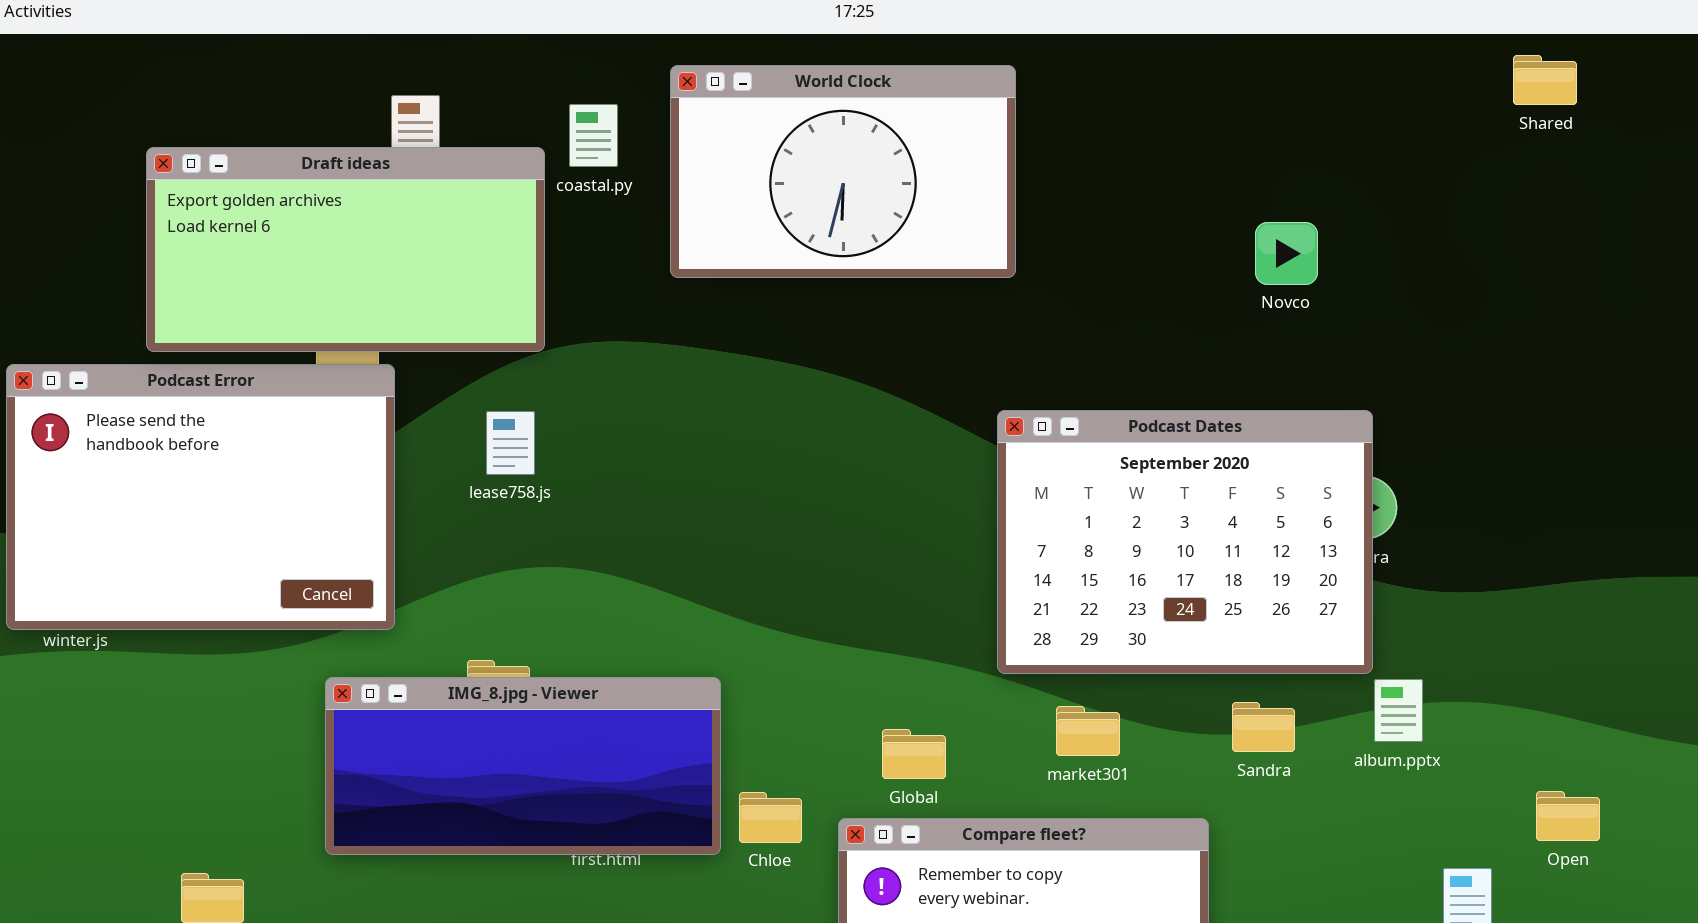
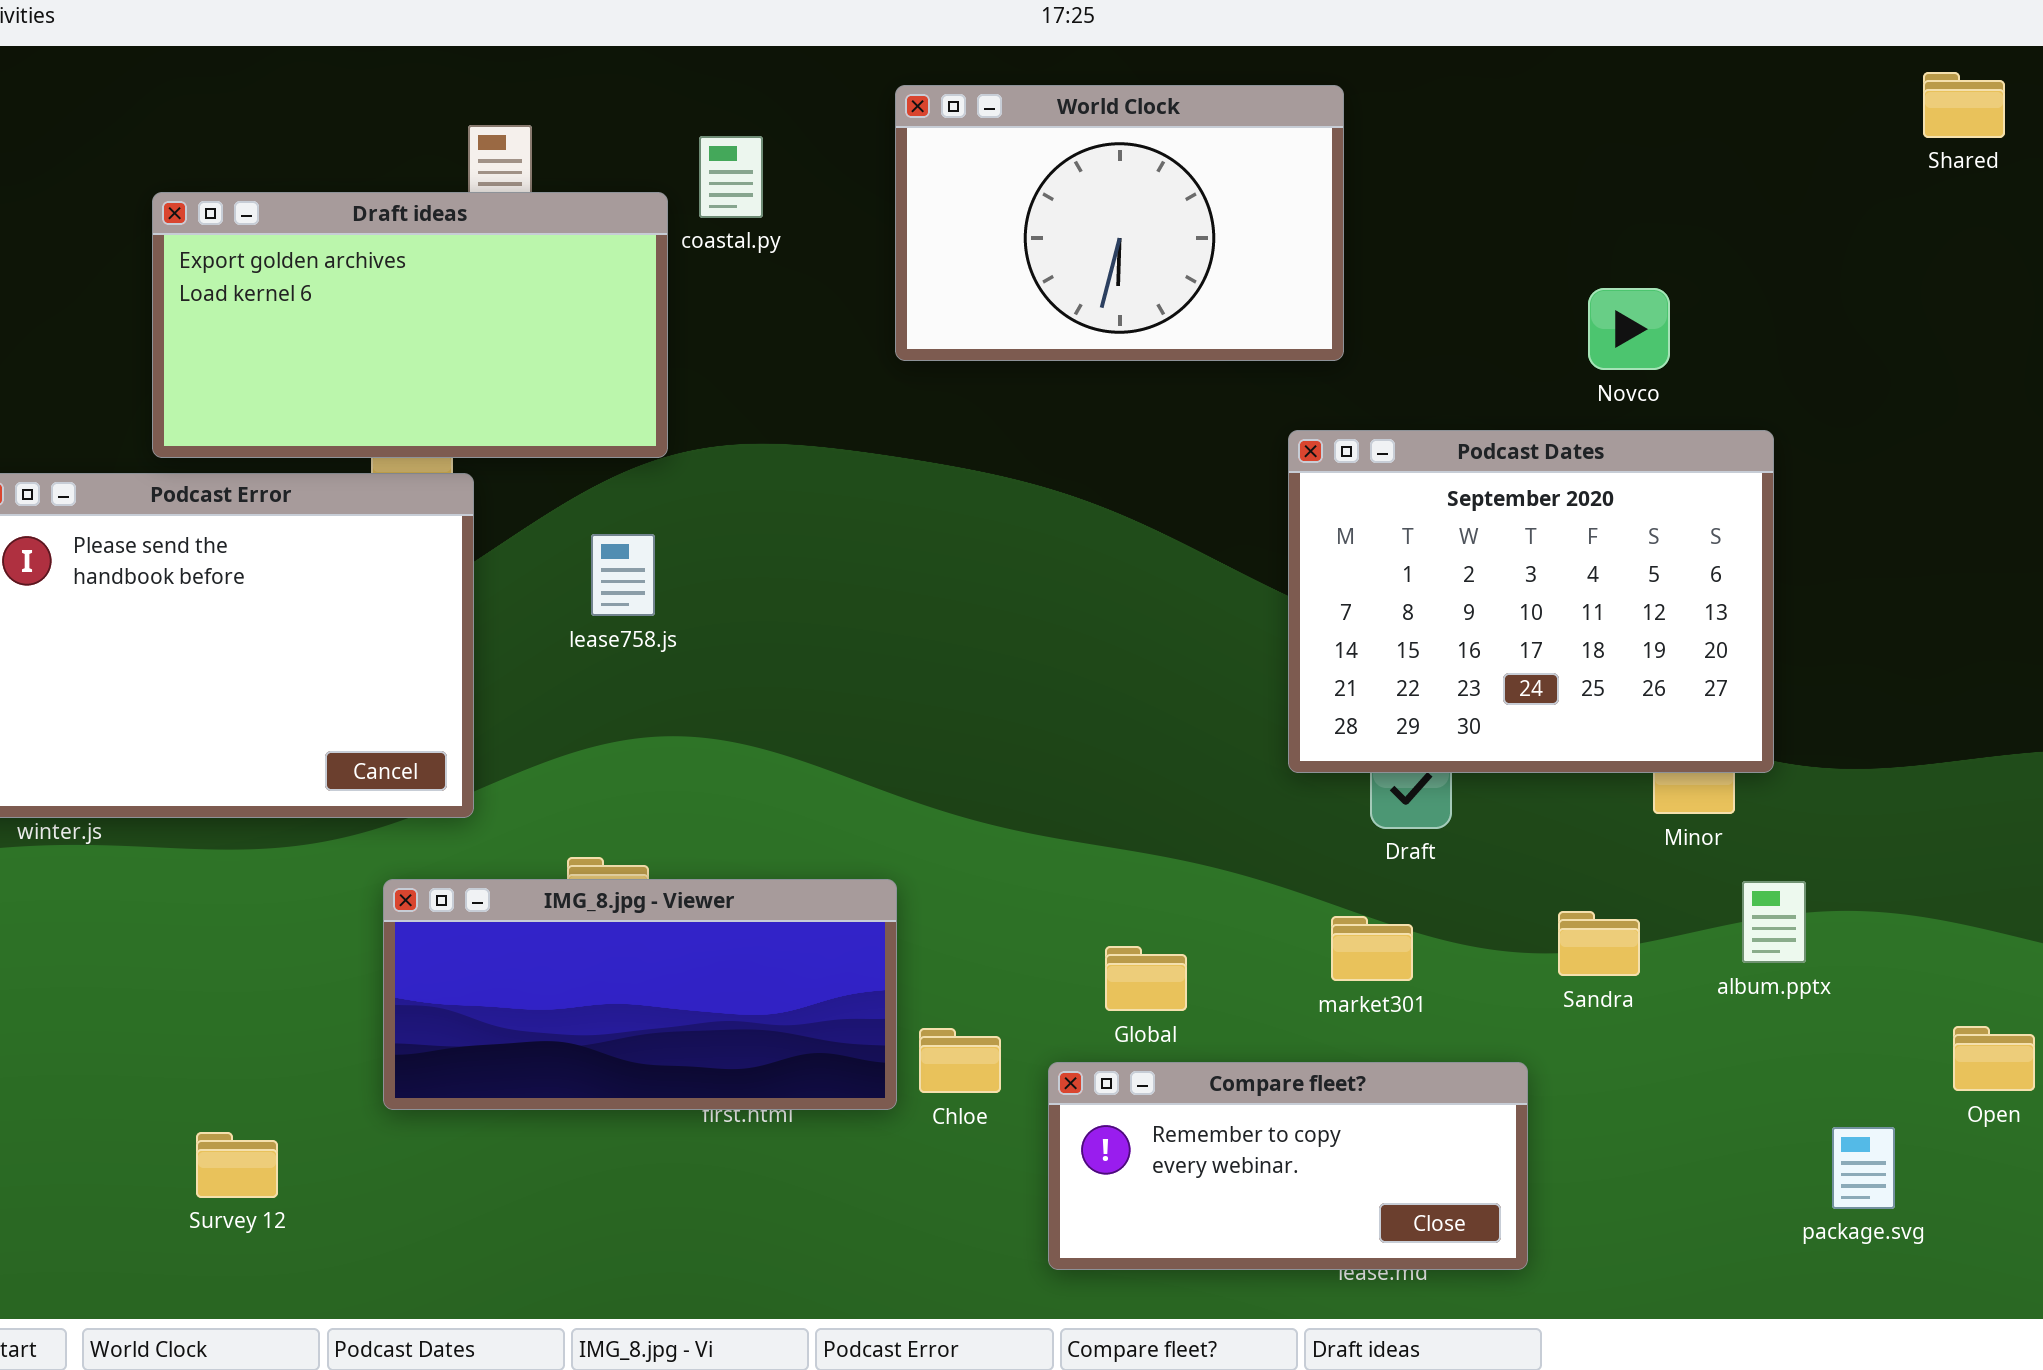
World Clock: [670,65,1016,278] -> [895,85,1344,361], moved
Podcast Dates: [997,410,1373,674] -> [1288,430,1774,773], moved

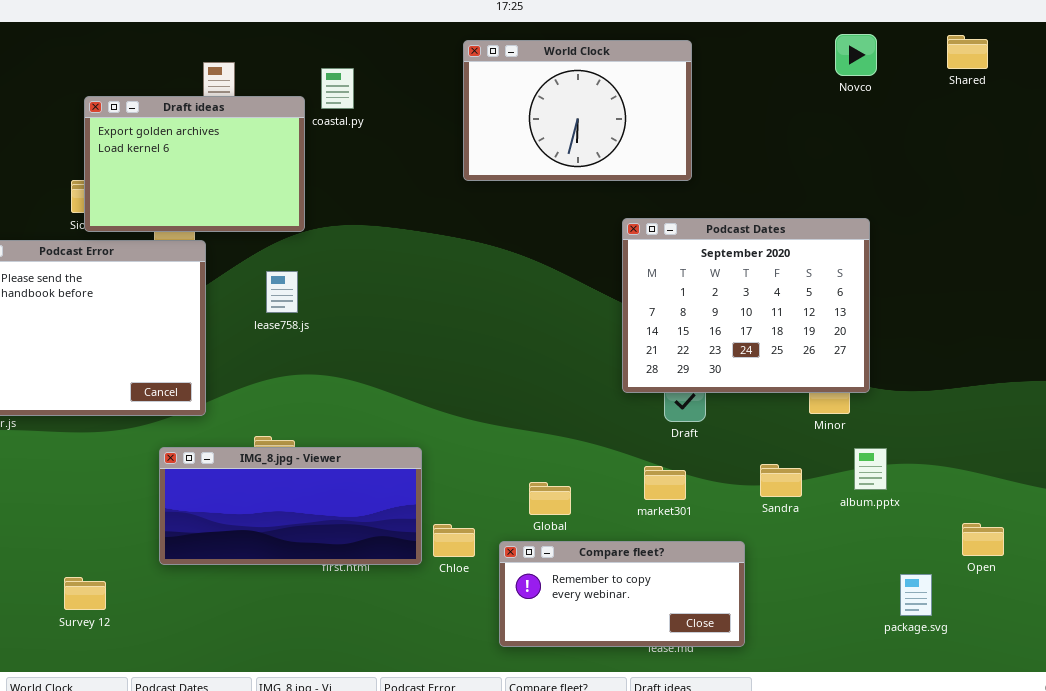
World Clock: [895,85,1344,361] -> [463,40,692,181], moved
Draft ideas: [152,192,668,458] -> [84,96,305,232], resized
Novco: [1588,288,1670,370] -> [835,34,877,76], moved

